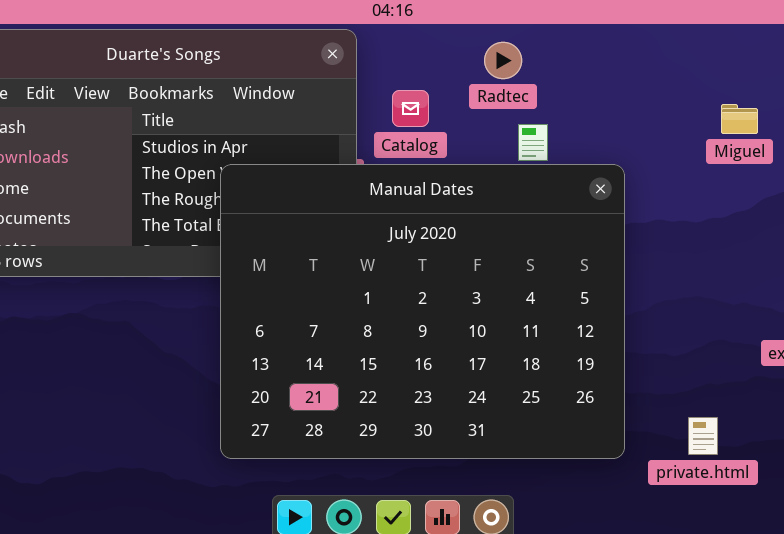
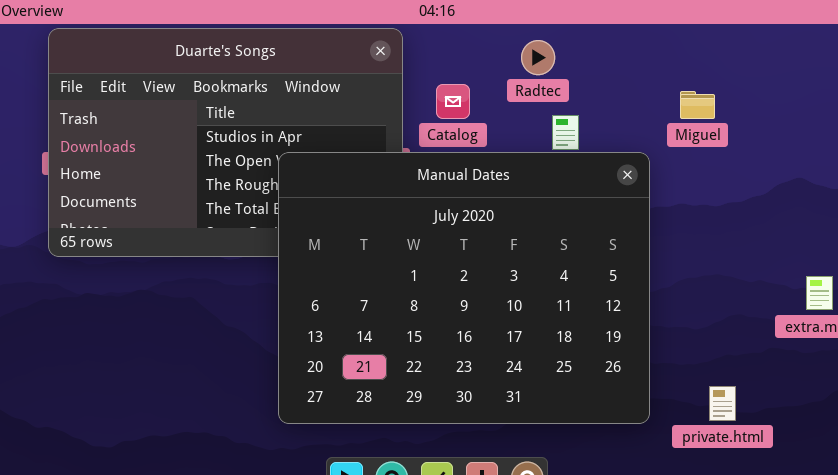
Miguel: [721,104,758,134] -> [680,91,715,119], moved

